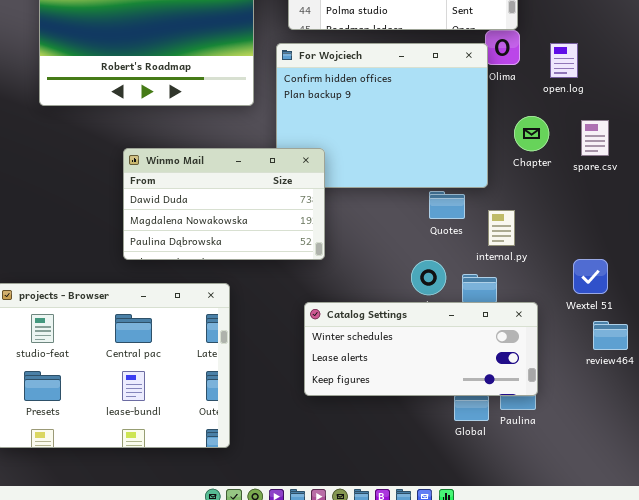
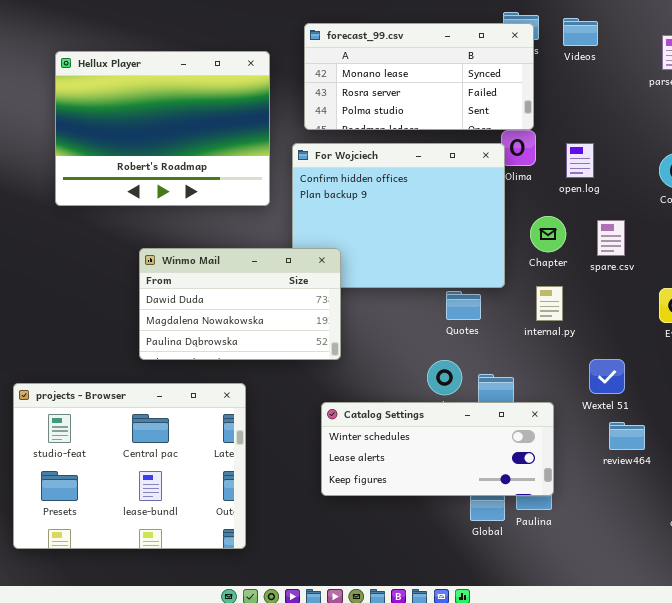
internal.py: [488,210,515,246] -> [536,286,563,321], moved

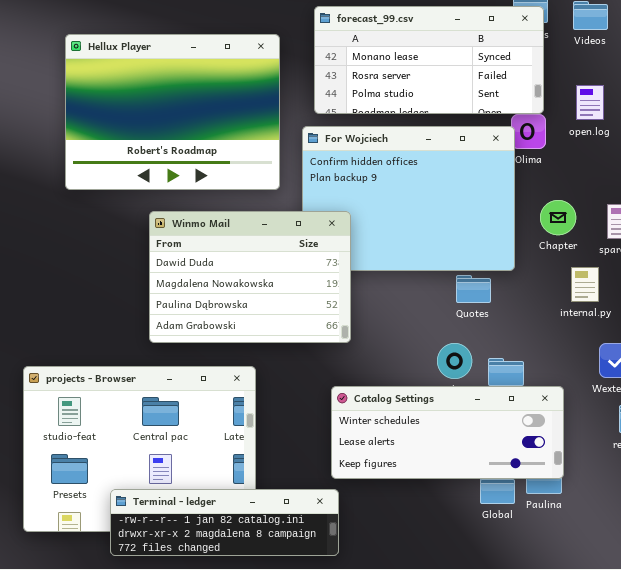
open.log: [566,143,594,178] -> [576,85,604,120], moved
Winmo Mail: [139,248,341,360] -> [149,211,351,343], resized
internal.py: [536,286,563,321] -> [571,267,599,302], moved
Terminal - ledger: none -> [110,489,339,556], opened

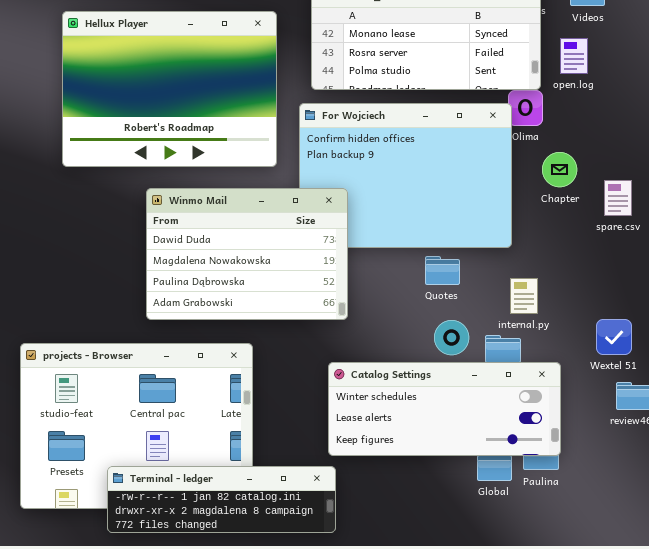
open.log: [576,85,604,120] -> [560,38,588,74], moved
Chapter: [540,200,576,235] -> [542,152,577,187], moved
internal.py: [571,267,599,302] -> [510,278,538,314], moved
Quotes: [456,275,491,303] -> [425,256,460,285], moved

